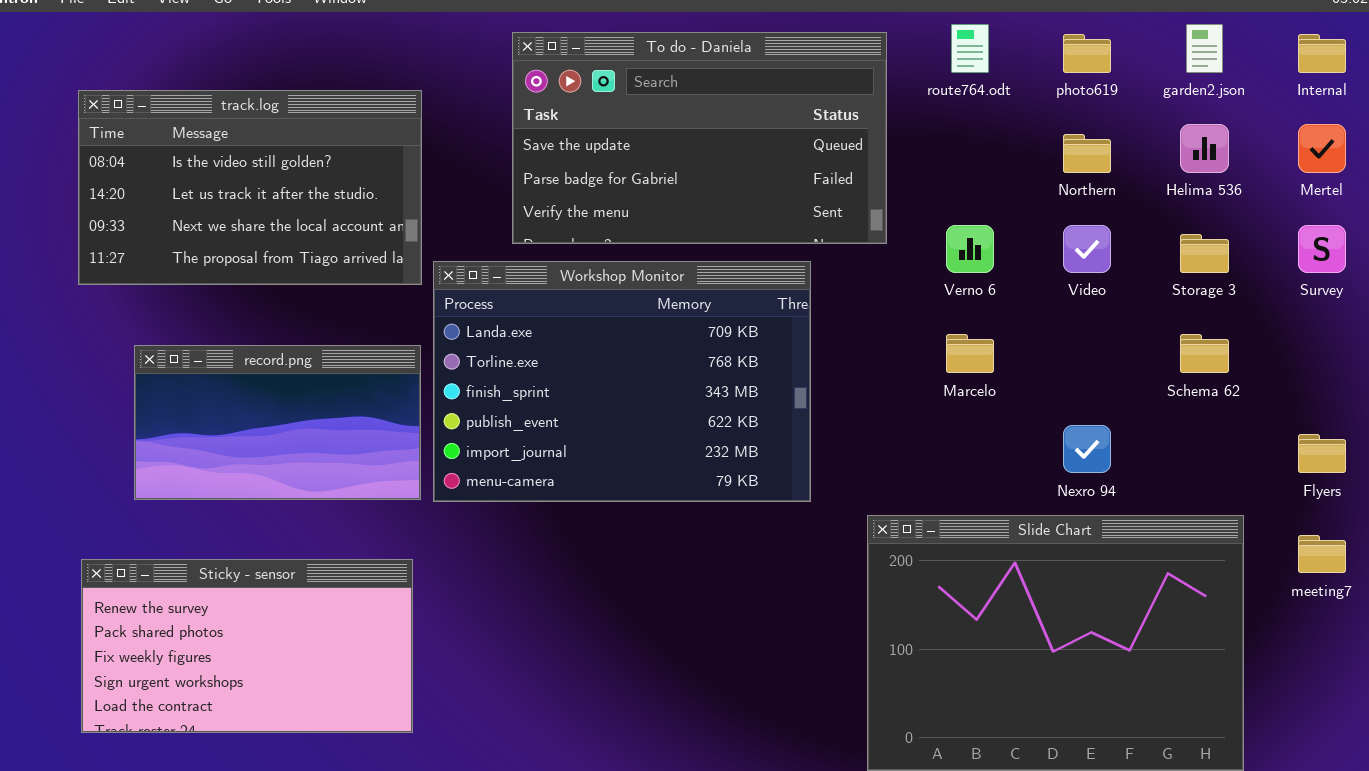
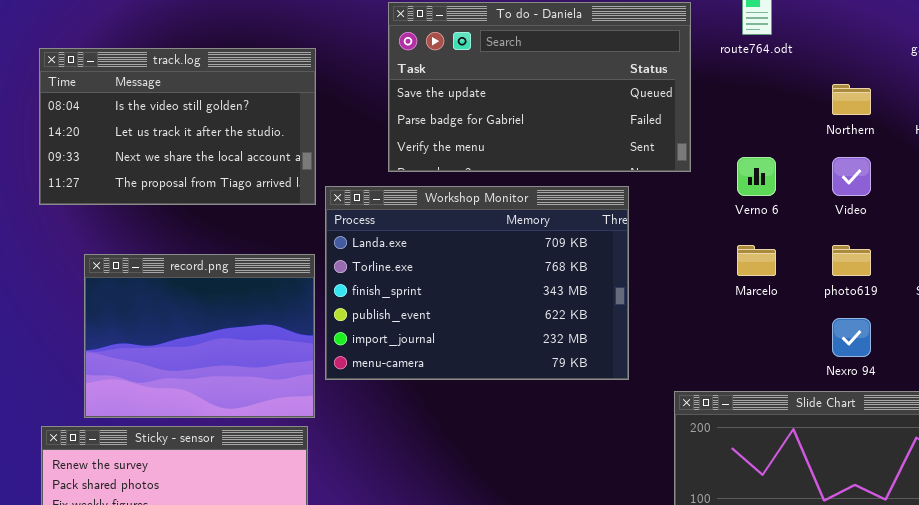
photo619: [1063,34,1111,73] -> [832,245,871,276], moved
record.png: [134,345,421,500] -> [84,254,315,418], resized

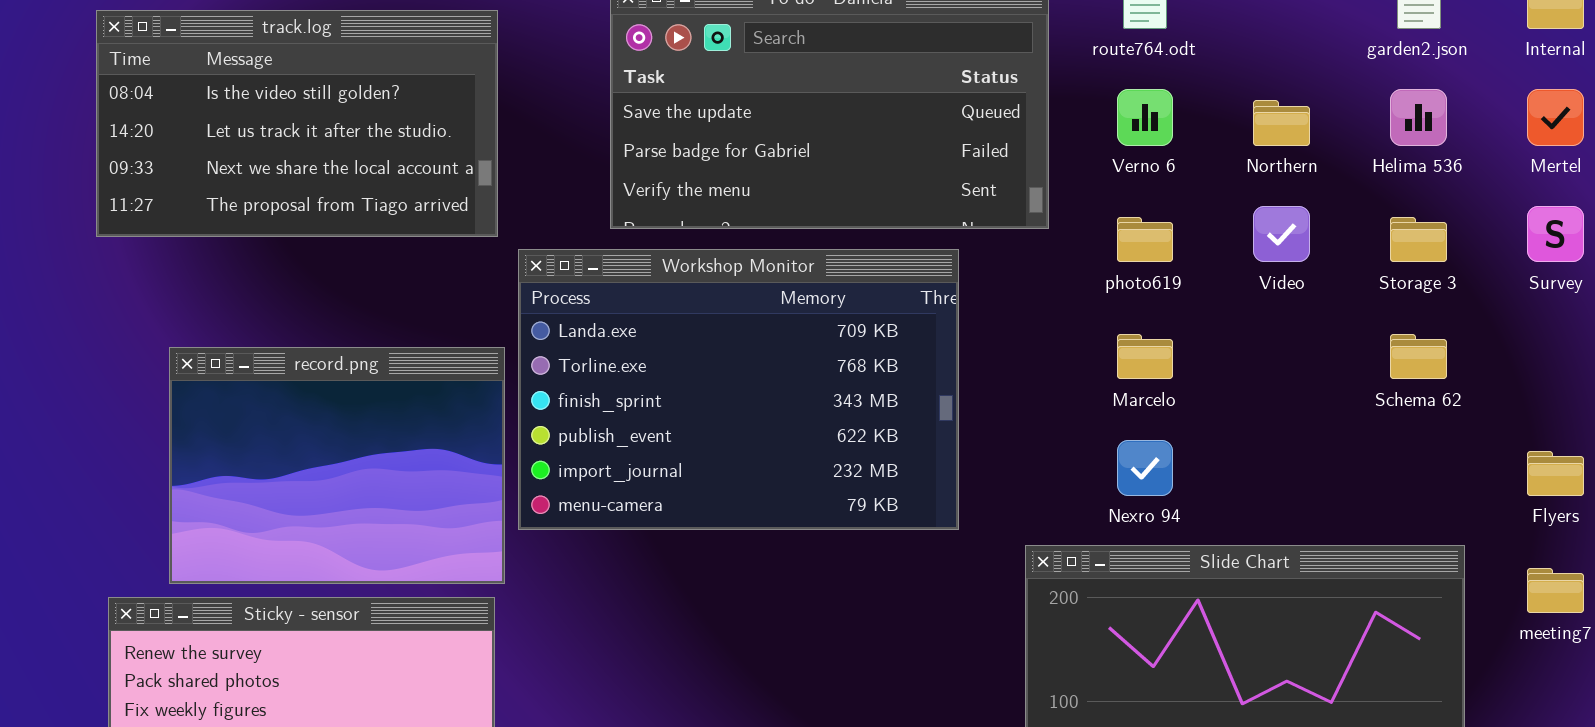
track.log: [39,48,316,205] -> [96,10,498,237], moved
Verno 6: [737,157,776,196] -> [1117,89,1173,146], moved
photo619: [832,245,871,276] -> [1117,217,1173,262], moved
Nexro 94: [832,318,871,357] -> [1117,440,1173,496], moved

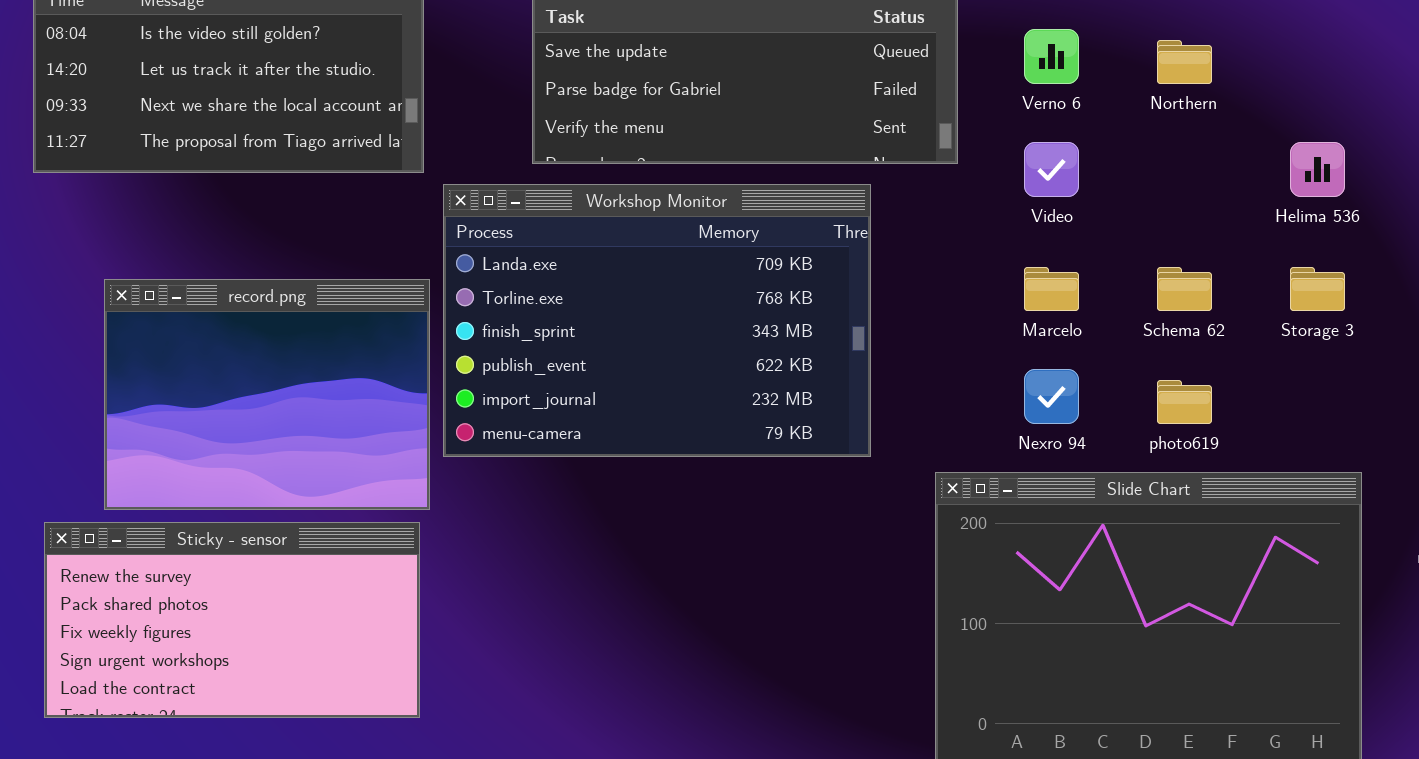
Helima 536: [1390,89,1447,146] -> [1290,142,1345,197], moved
Video: [1253,206,1310,262] -> [1024,142,1079,197], moved
photo619: [1117,217,1173,262] -> [1157,380,1212,424], moved
Storage 3: [1390,217,1447,262] -> [1290,267,1345,311], moved
Schema 62: [1390,334,1447,379] -> [1157,267,1212,311], moved

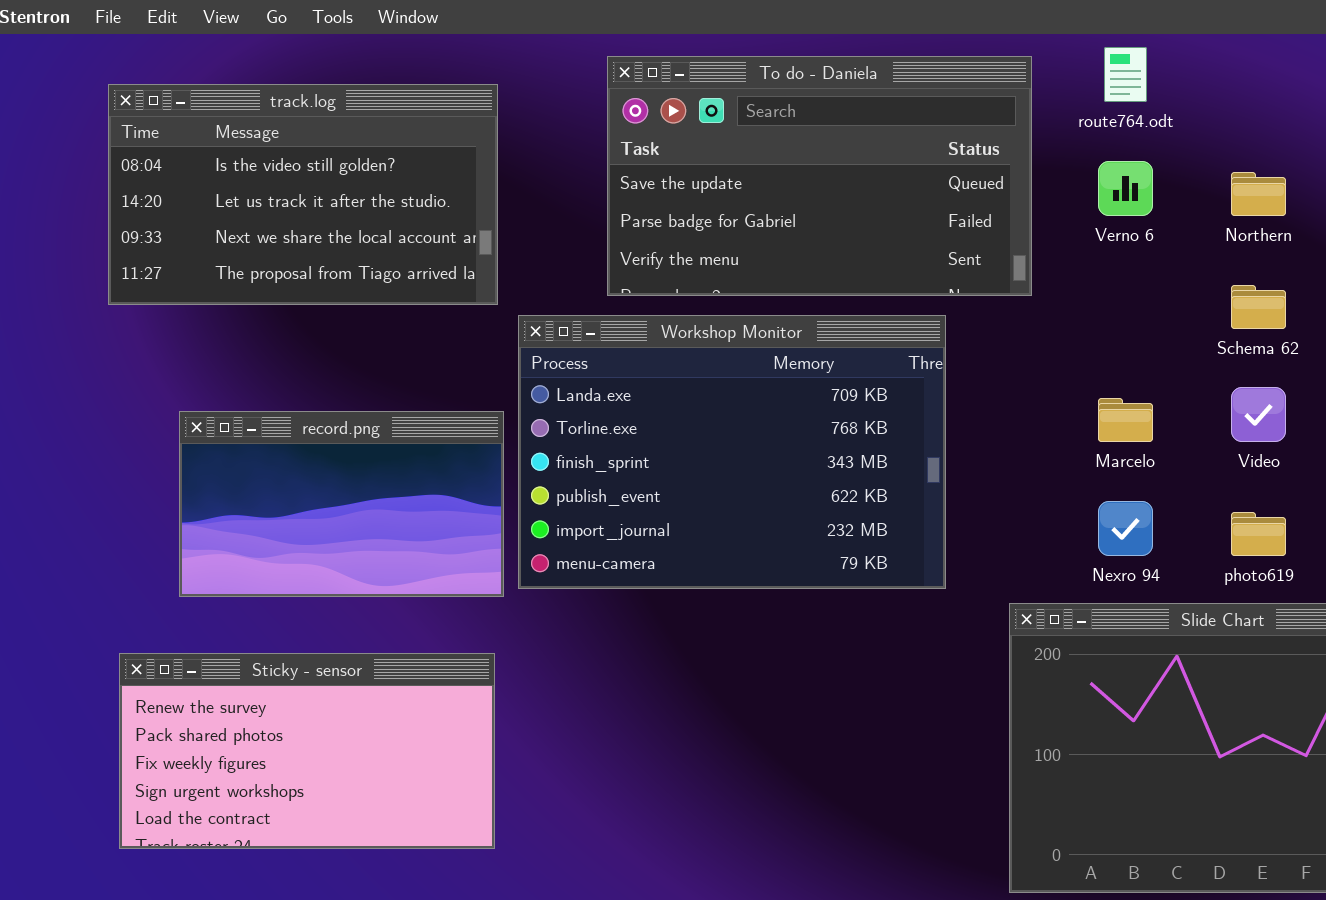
Video: [1024,142,1079,197] -> [1231,387,1286,442], moved
Schema 62: [1157,267,1212,311] -> [1231,285,1286,329], moved
record.png: [104,279,430,510] -> [179,411,504,597], resized

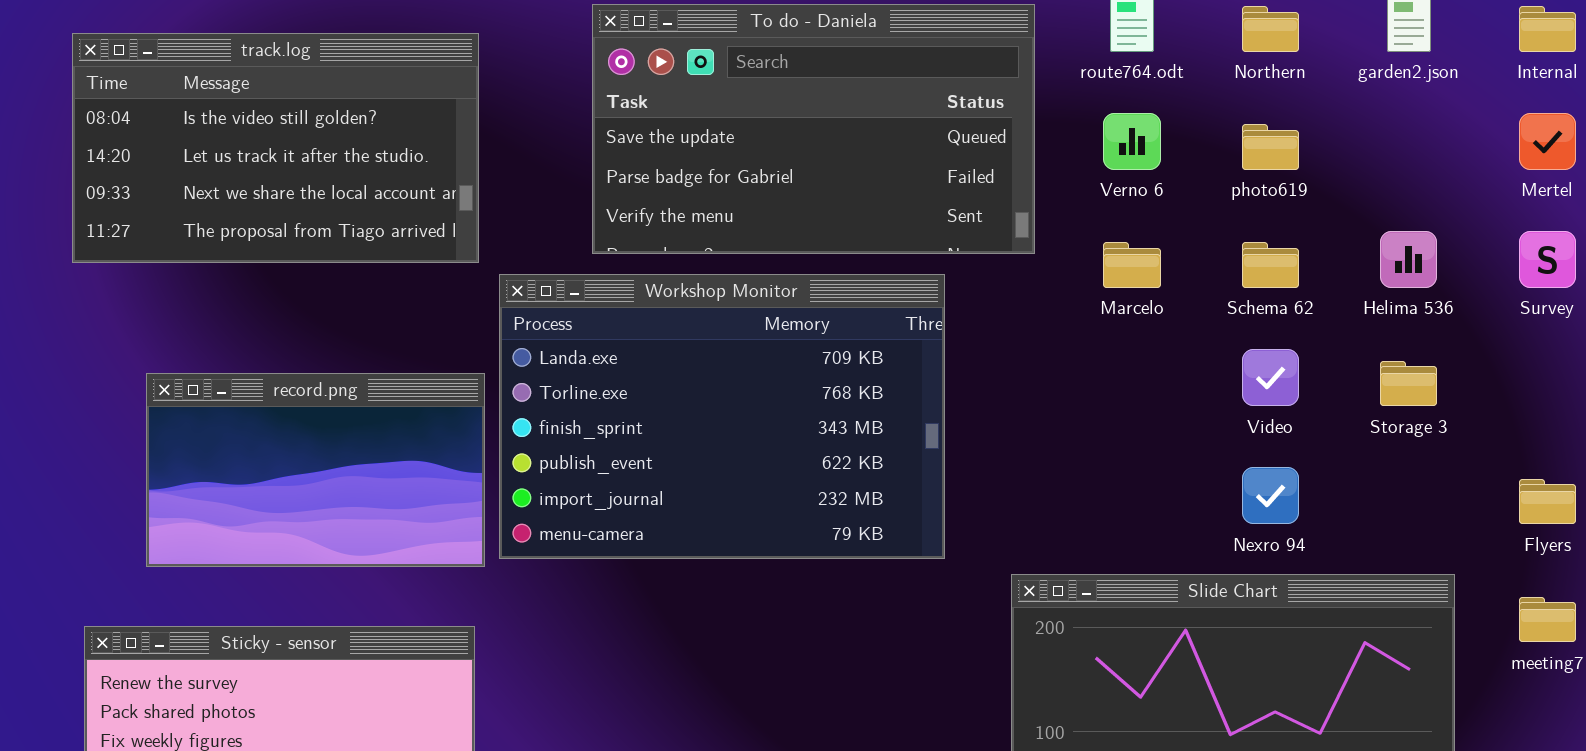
Northern: [1231,172,1286,216] -> [1242,6,1299,52], moved
Marcelo: [1098,398,1153,442] -> [1103,242,1161,288], moved
Nexro 94: [1098,501,1153,556] -> [1242,467,1299,524], moved
photo619: [1231,512,1286,556] -> [1242,124,1299,170], moved

